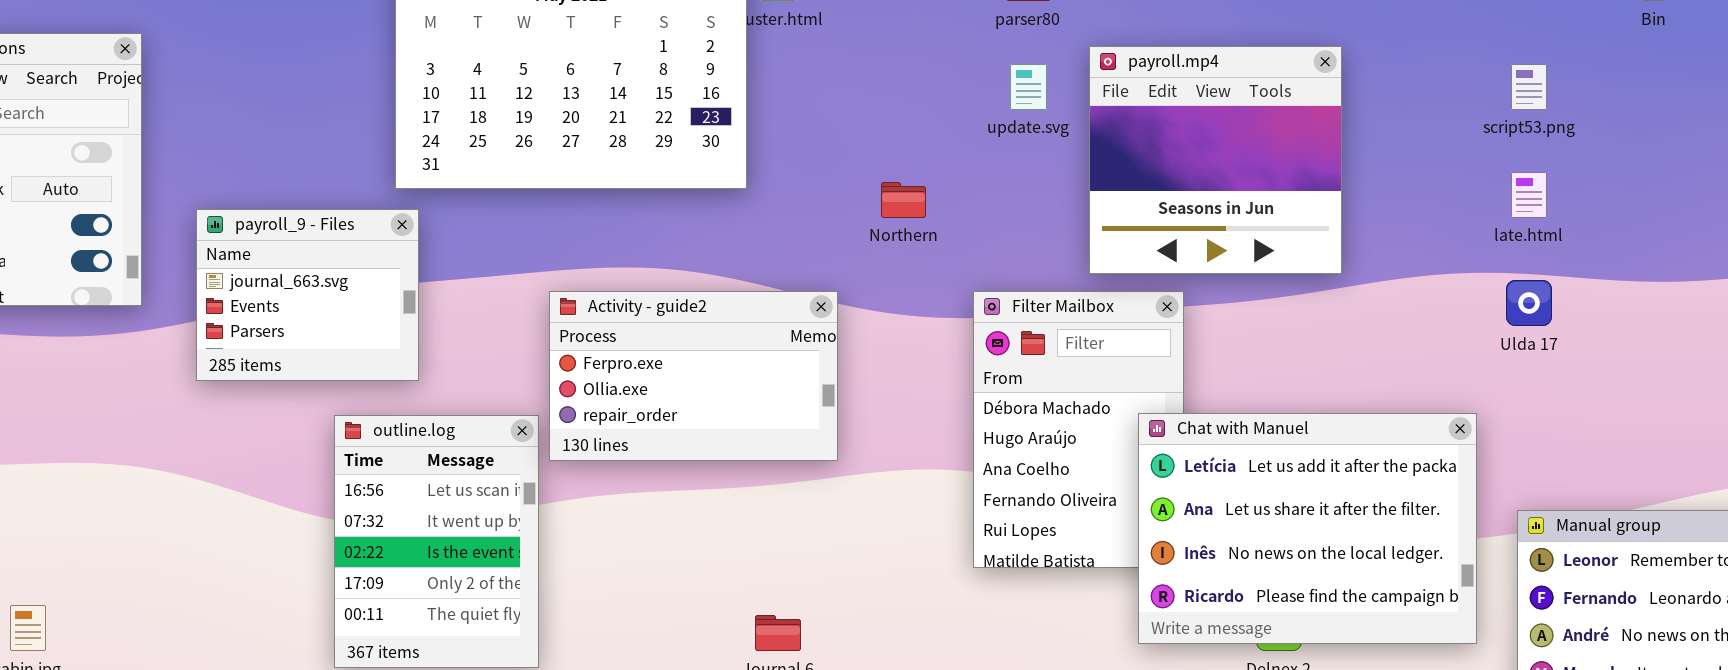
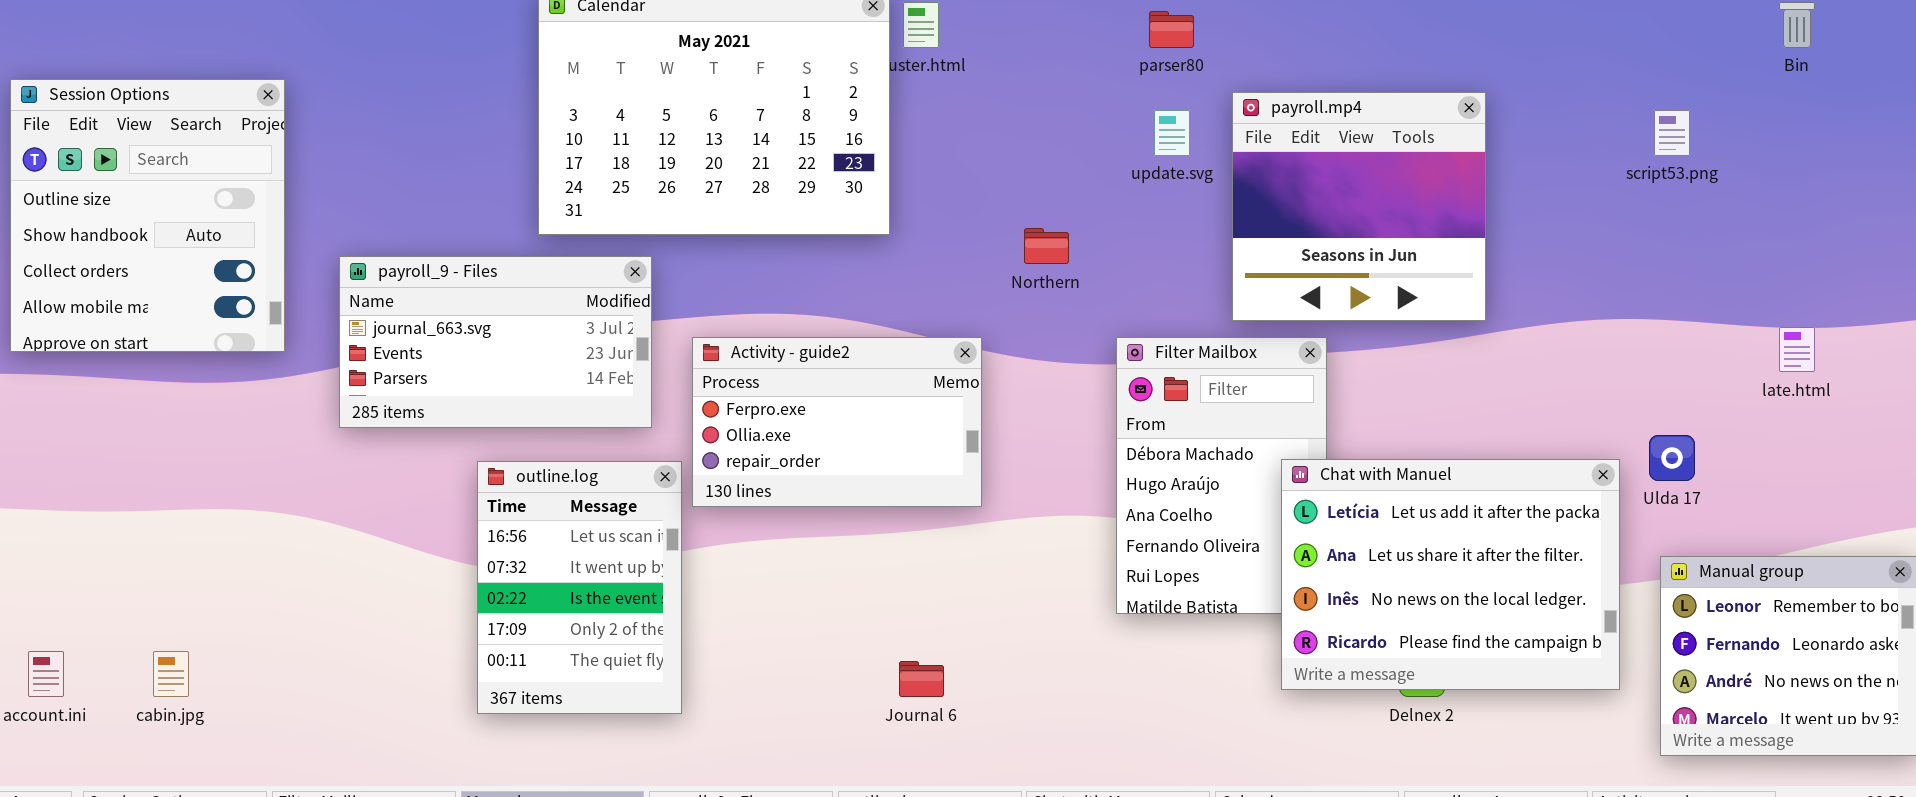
late.html: [1511,172,1547,218] -> [1779,327,1815,372], moved
payroll_9 - Files: [196,209,419,381] -> [339,256,652,428], resized
Ulda 17: [1506,280,1552,326] -> [1649,435,1695,481], moved

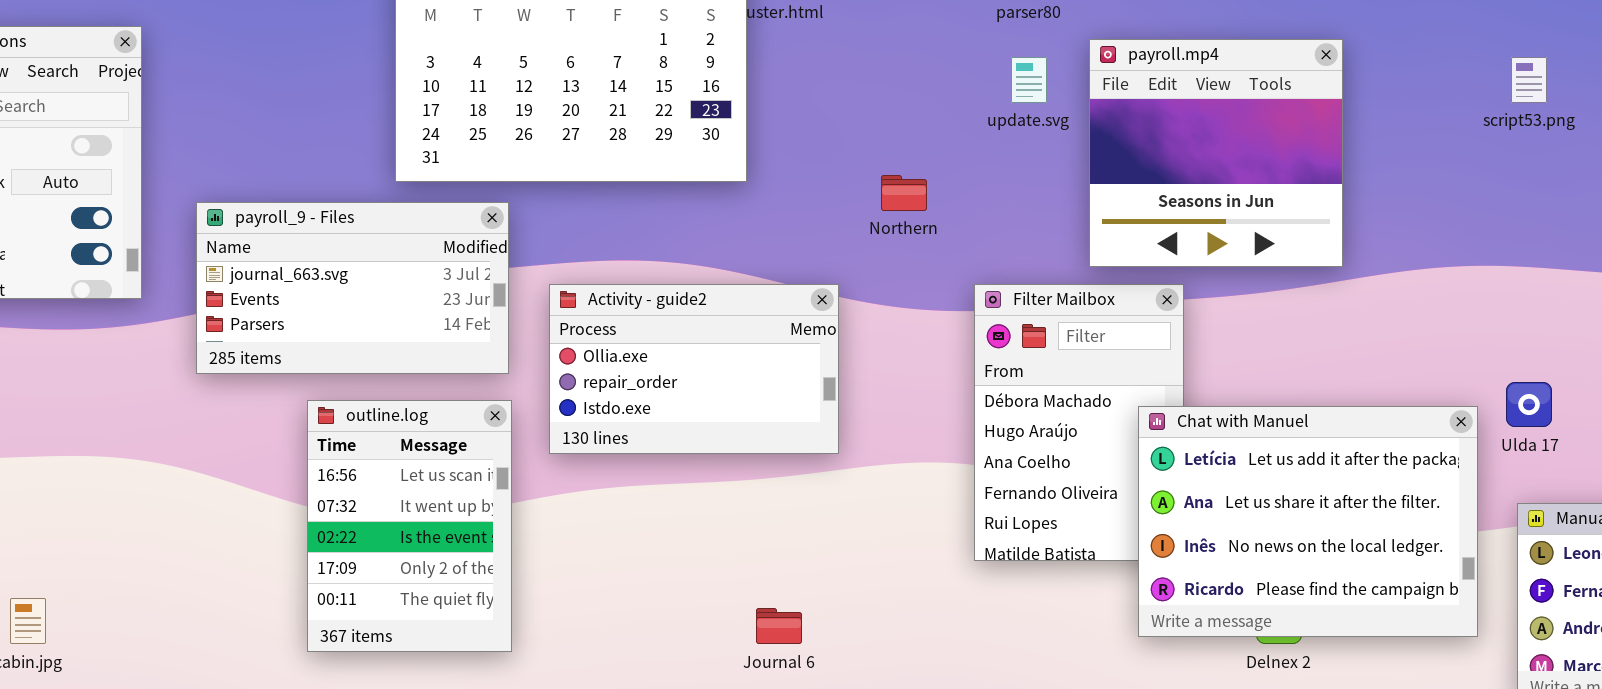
Activity - guide2: [692,337,982,507] -> [549,284,839,454], scrolled down 1 row
outline.log: [477,461,682,714] -> [307,400,512,652], moved

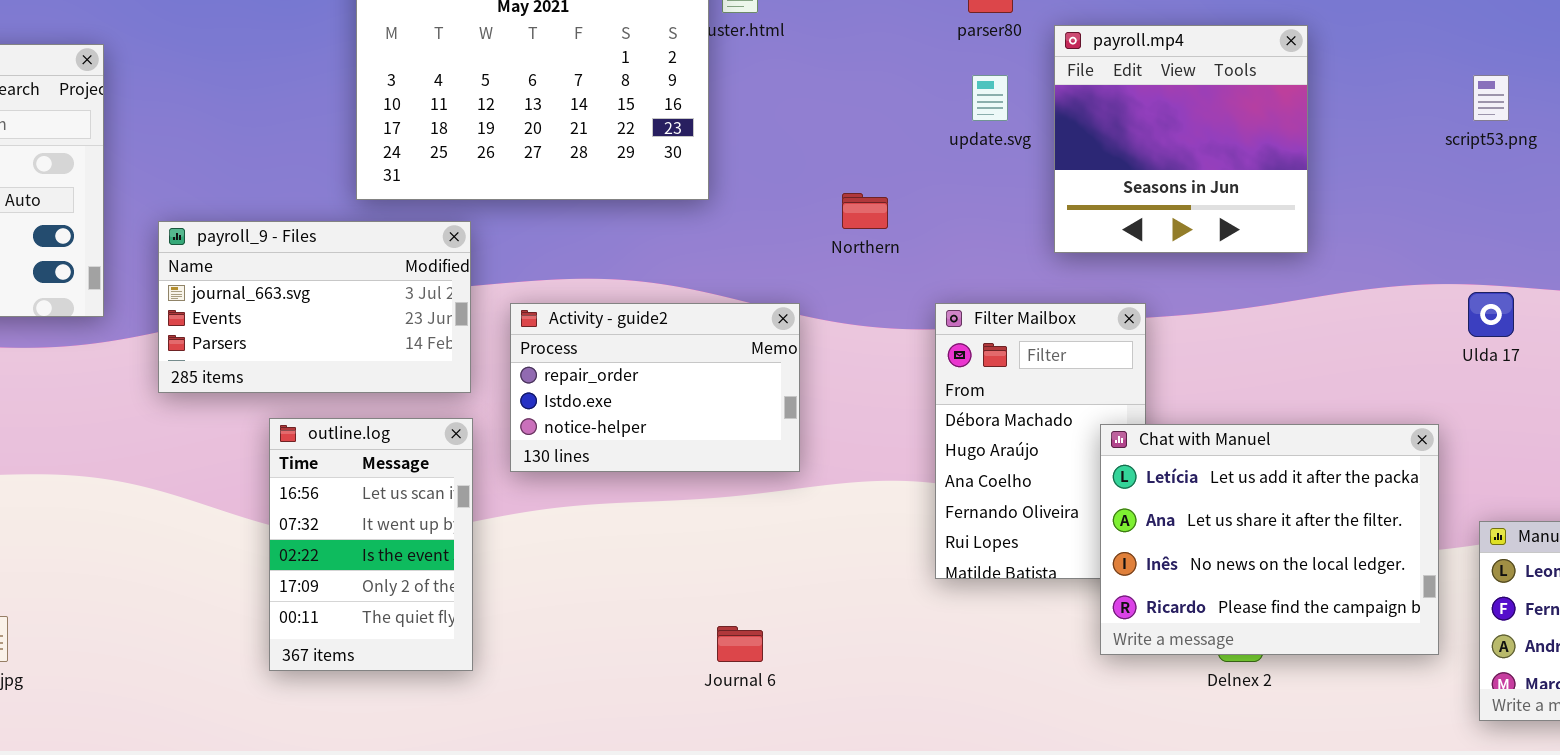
payroll.mp4: [1089,39,1343,267] -> [1054,25,1308,253], moved
Activity - guide2: [549,284,839,454] -> [510,303,800,472], scrolled down 1 row
Ulda 17: [1506,382,1552,427] -> [1468,292,1514,337], moved

